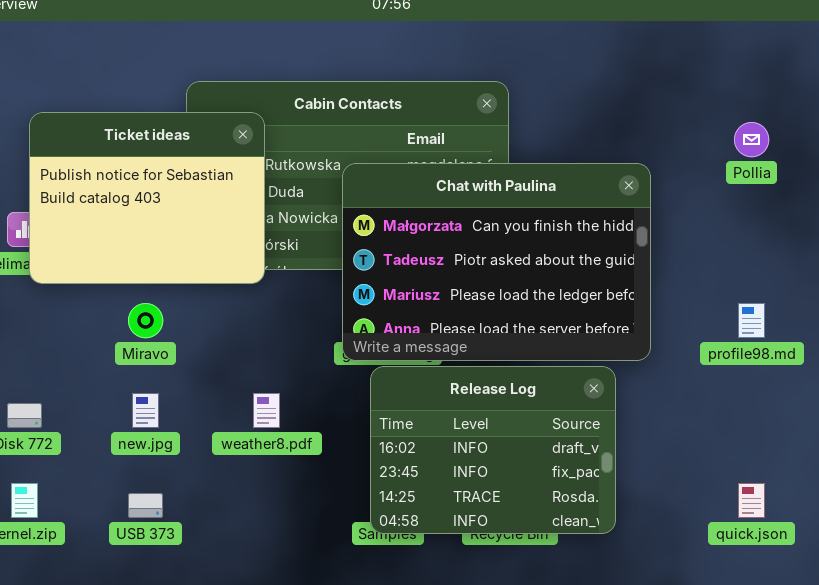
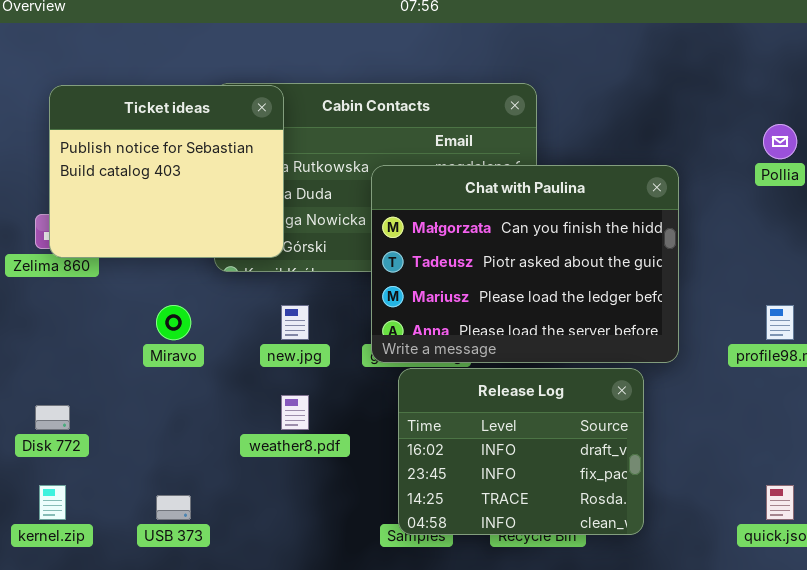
Ticket ideas: [29,112,265,284] -> [49,85,284,258], moved
new.jpg: [132,393,159,428] -> [281,305,309,340], moved

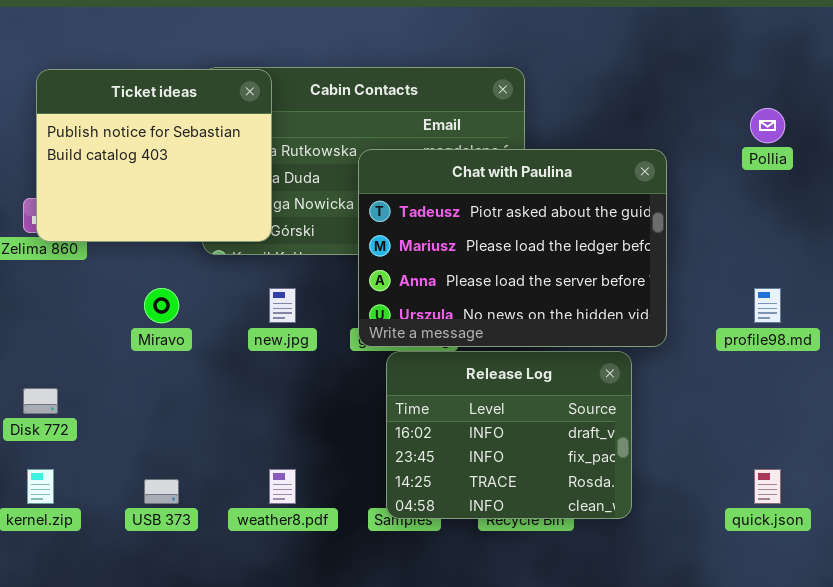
Chat with Paulina: [371,165,679,363] -> [358,149,667,347], scrolled down 1 row
weather8.pdf: [281,395,309,430] -> [269,469,296,504], moved

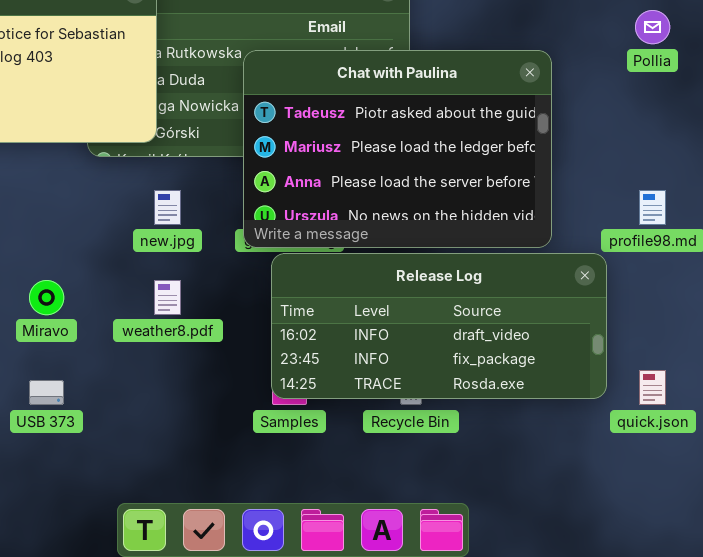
Miravo: [144,288,179,323] -> [29,280,64,315], moved
Release Log: [386,351,632,519] -> [271,253,607,399], resized
weather8.pdf: [269,469,296,504] -> [154,280,181,315], moved

